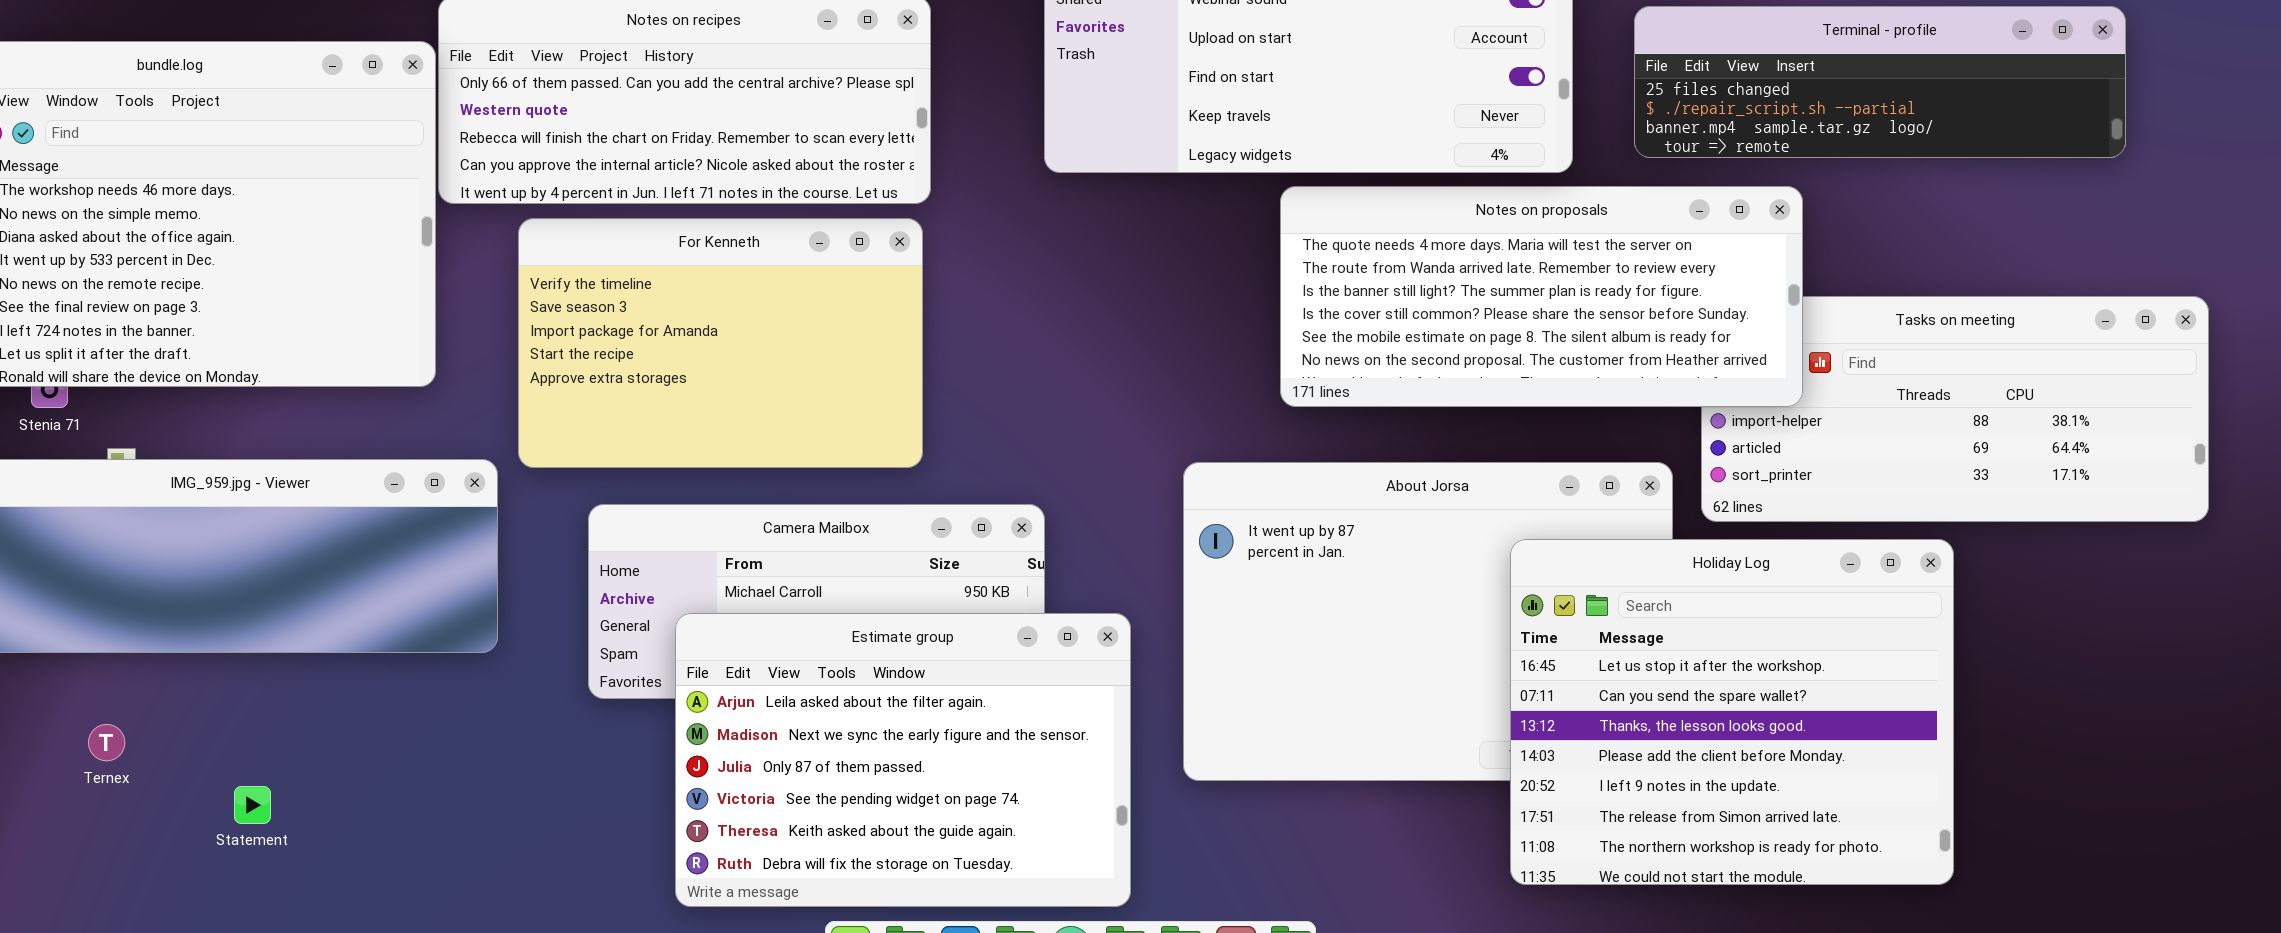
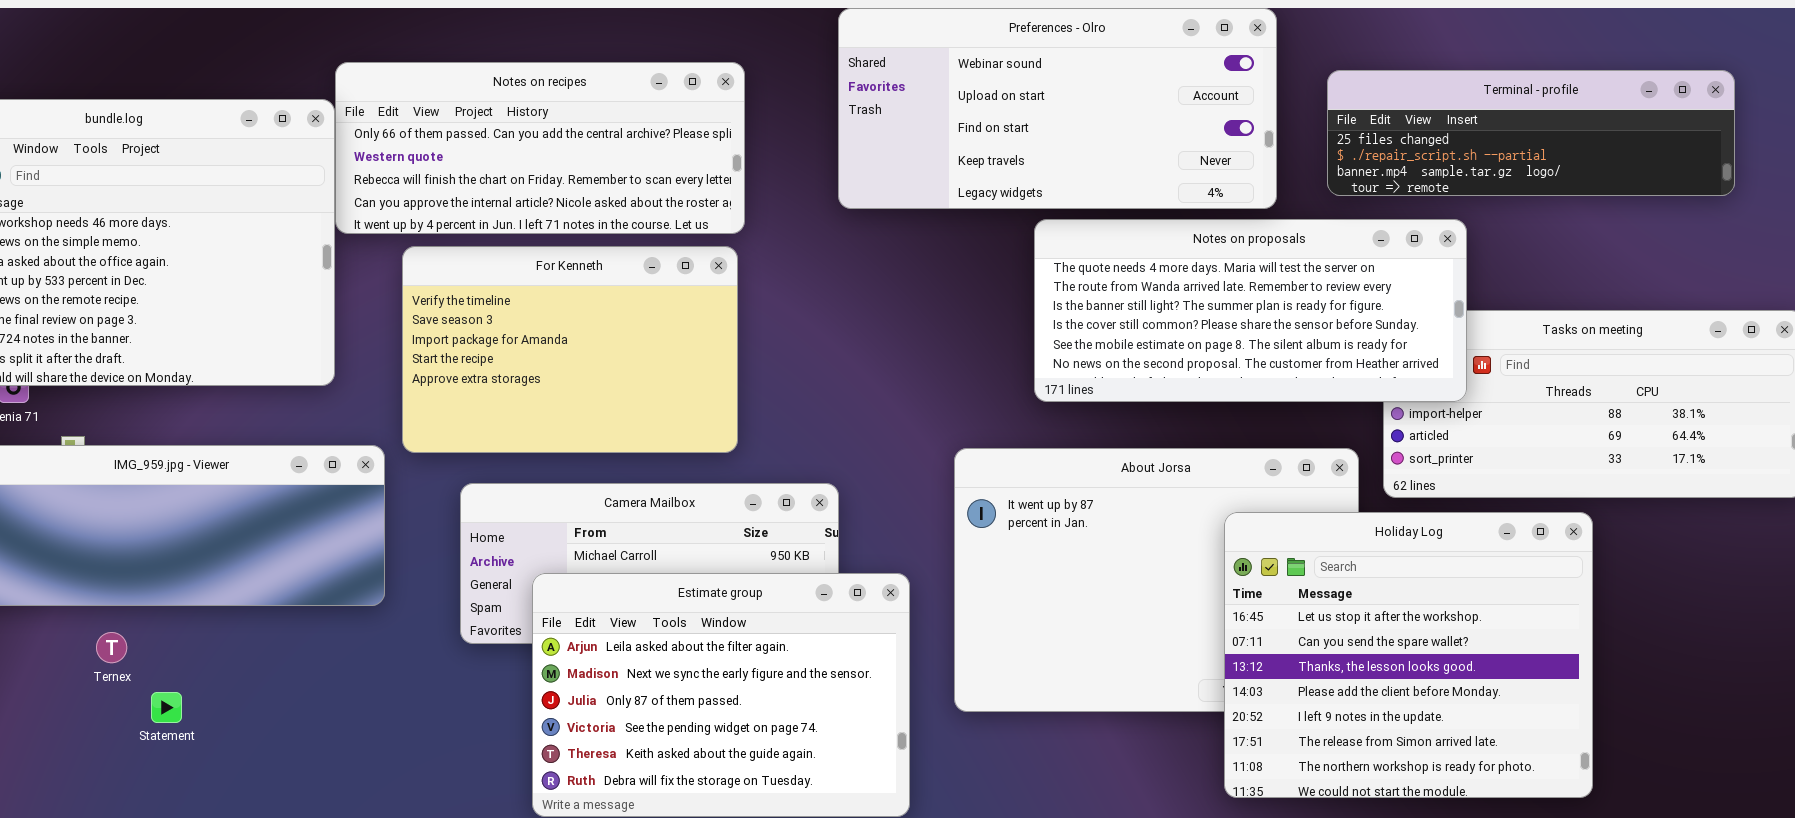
Ternex: [88,724,125,761] -> [96,632,127,663], moved
Statement: [234,786,271,824] -> [151,692,182,723], moved

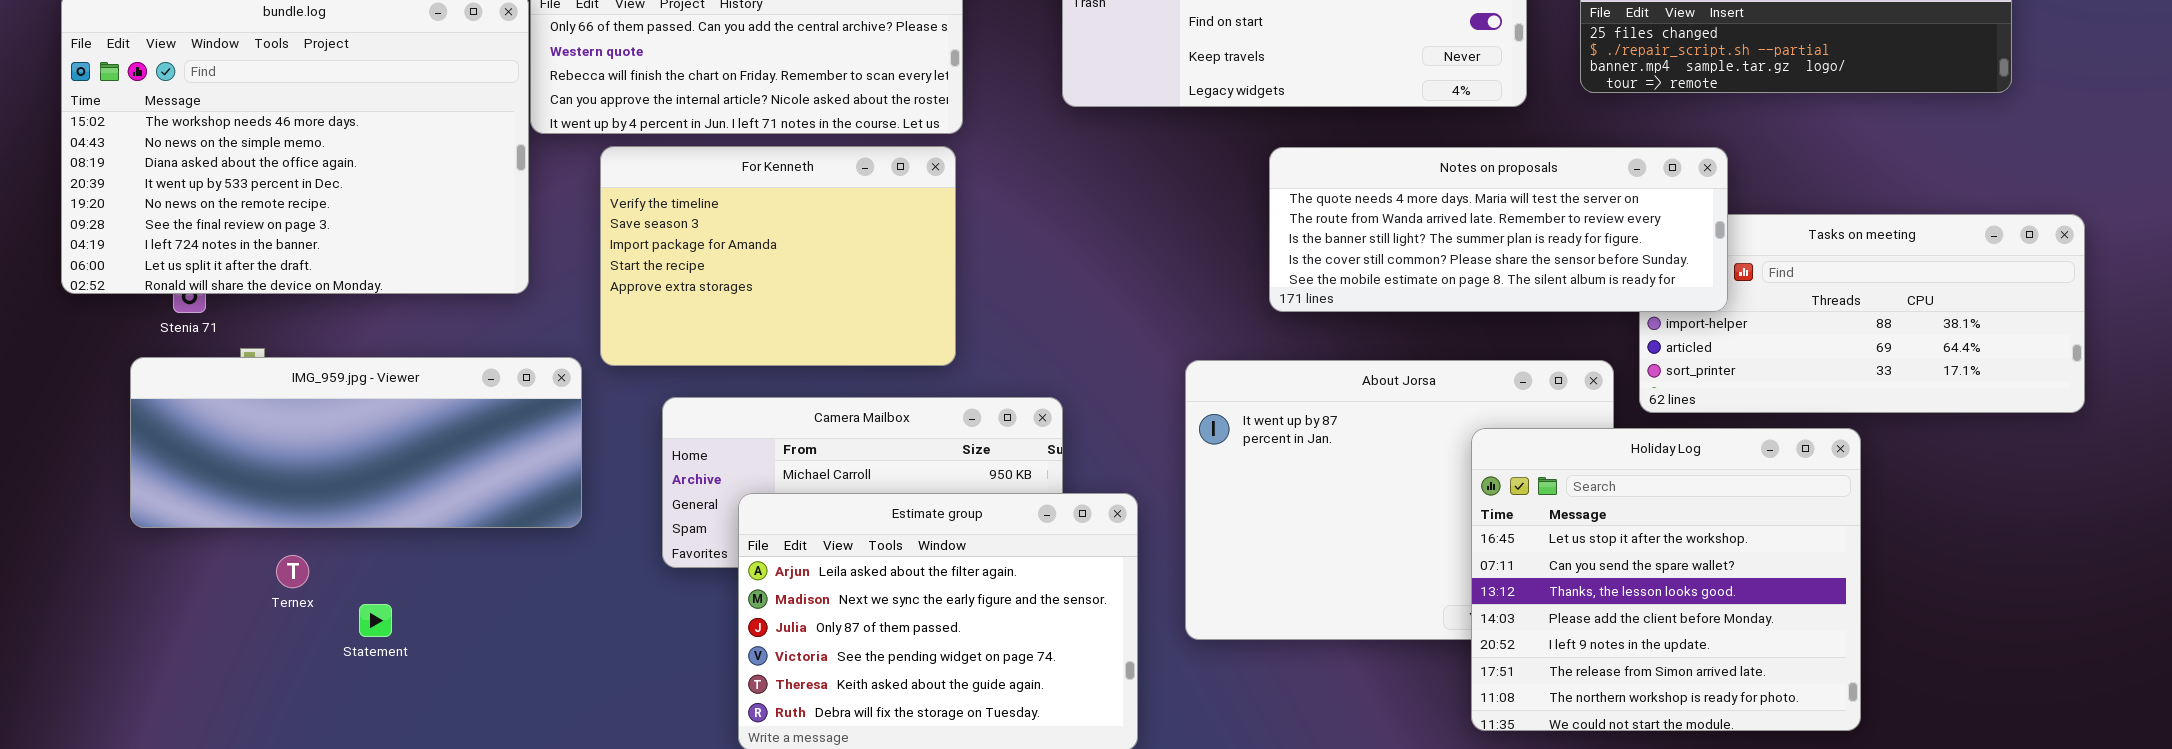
Notes on proposals: [1034,219,1467,402] -> [1269,147,1728,312], resized
Statement: [151,692,182,723] -> [359,604,392,637], moved

